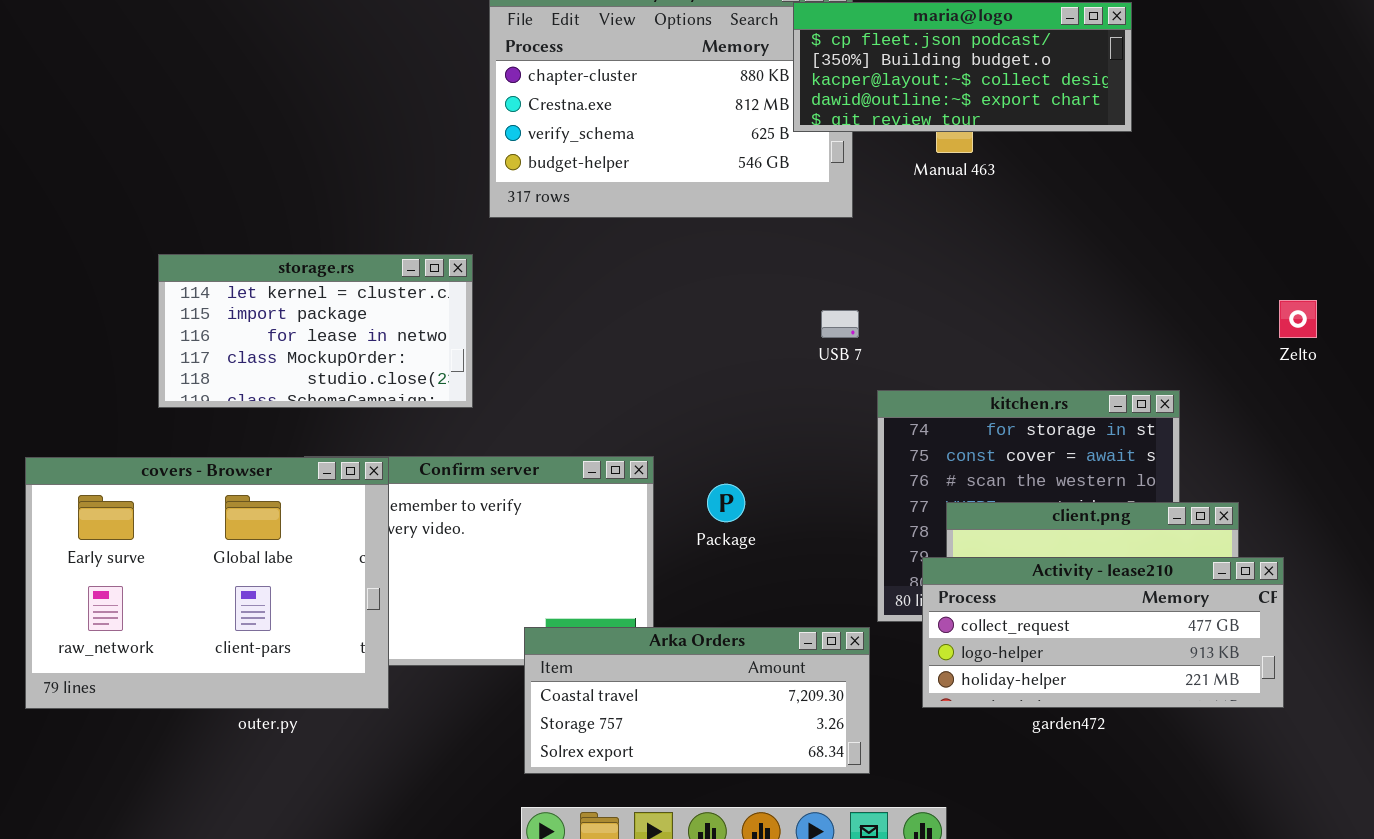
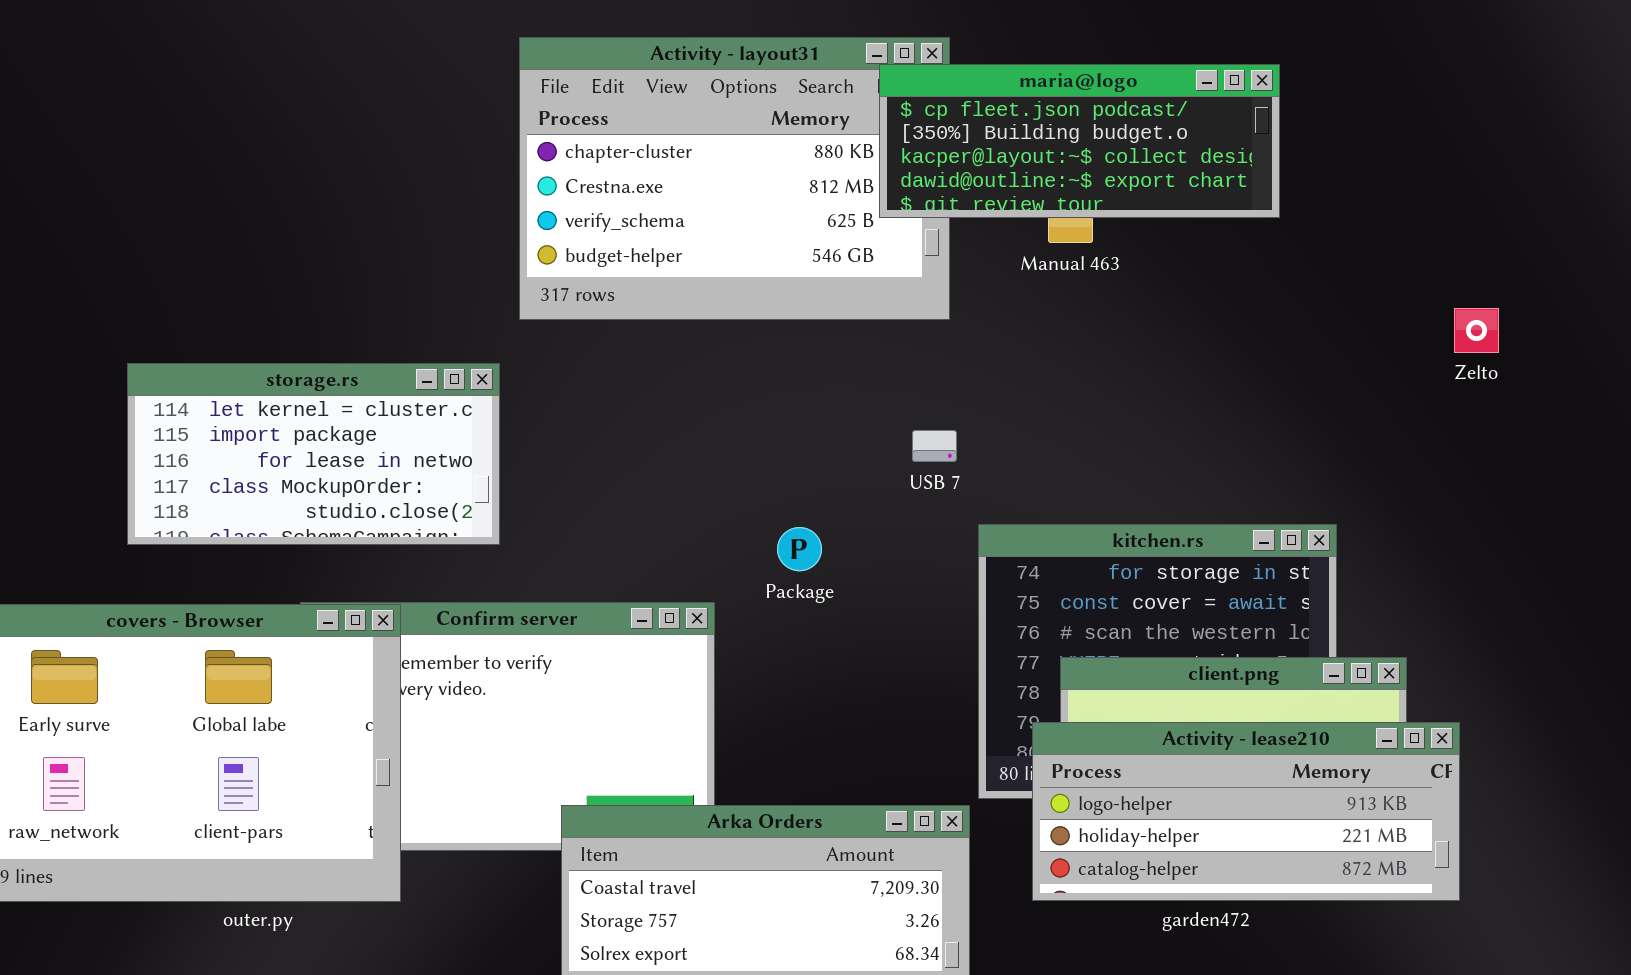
Zelto: [1279,300,1317,338] -> [1454,308,1499,353], moved
Package: [707,484,745,522] -> [777,527,822,571], moved
Activity - lease210: [922,557,1284,708] -> [1032,722,1460,901], scrolled down 1 row

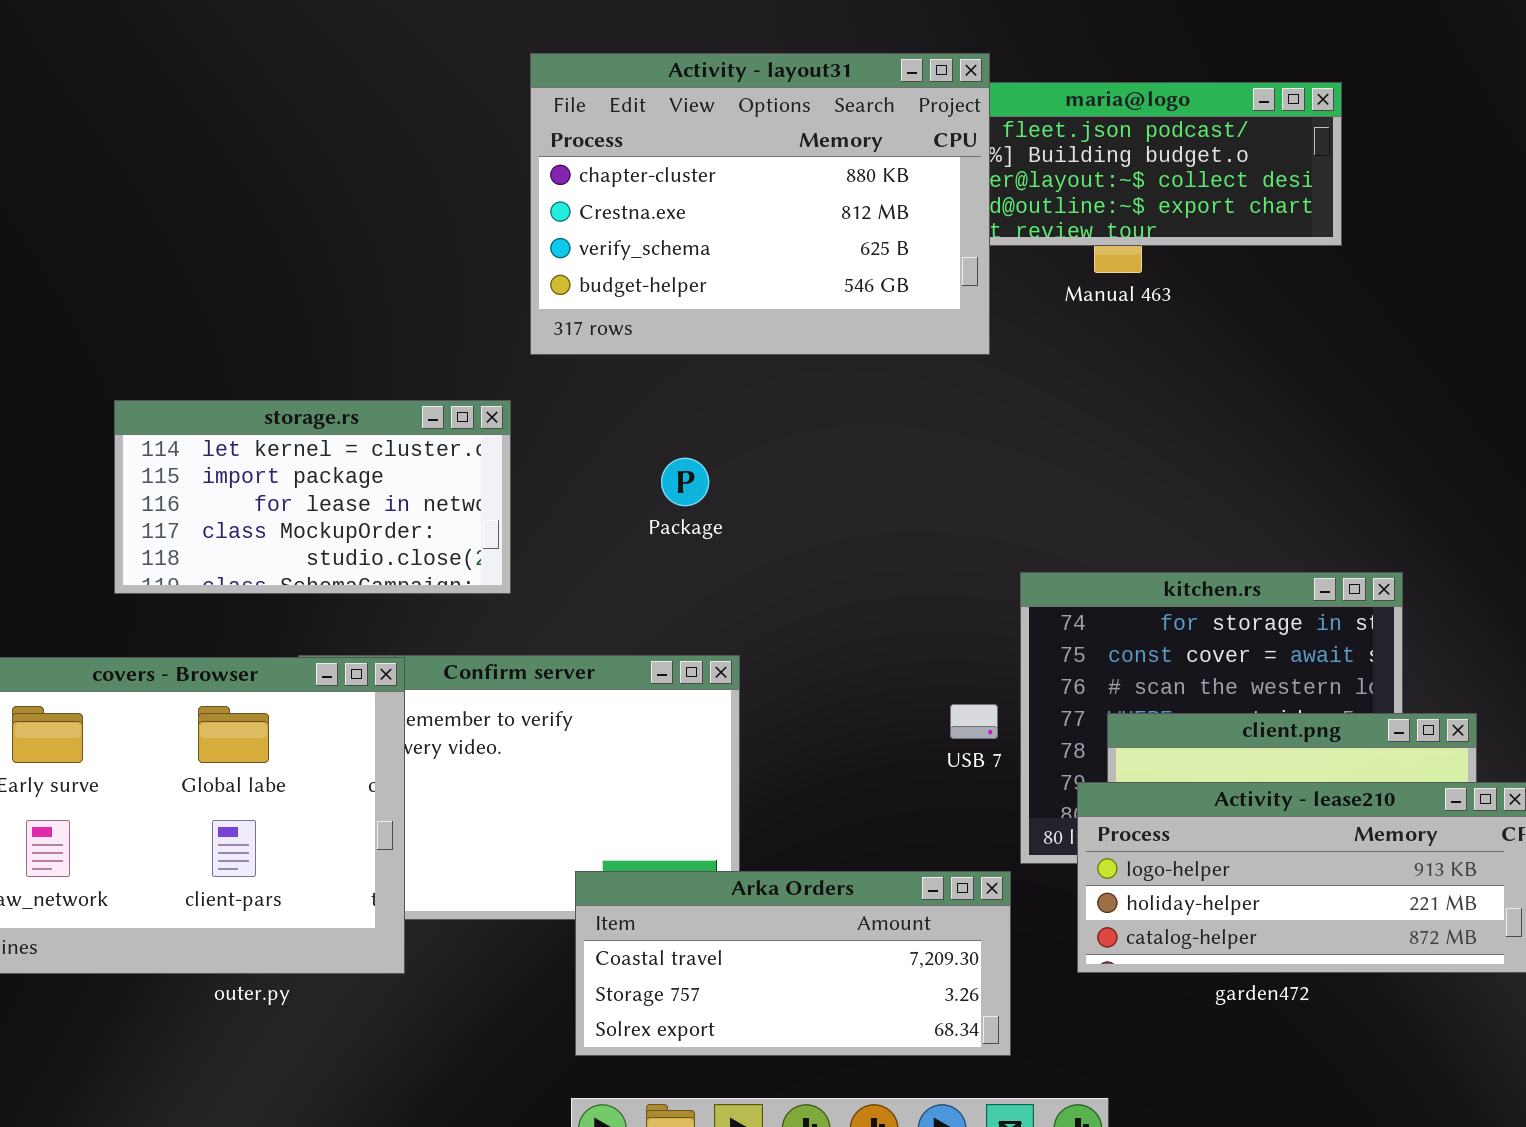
Activity - layout31: [519,37,950,320] -> [530,53,990,355], raised
USB 7: [912,430,957,462] -> [950,704,998,739], moved
Package: [777,527,822,571] -> [661,458,709,506], moved

